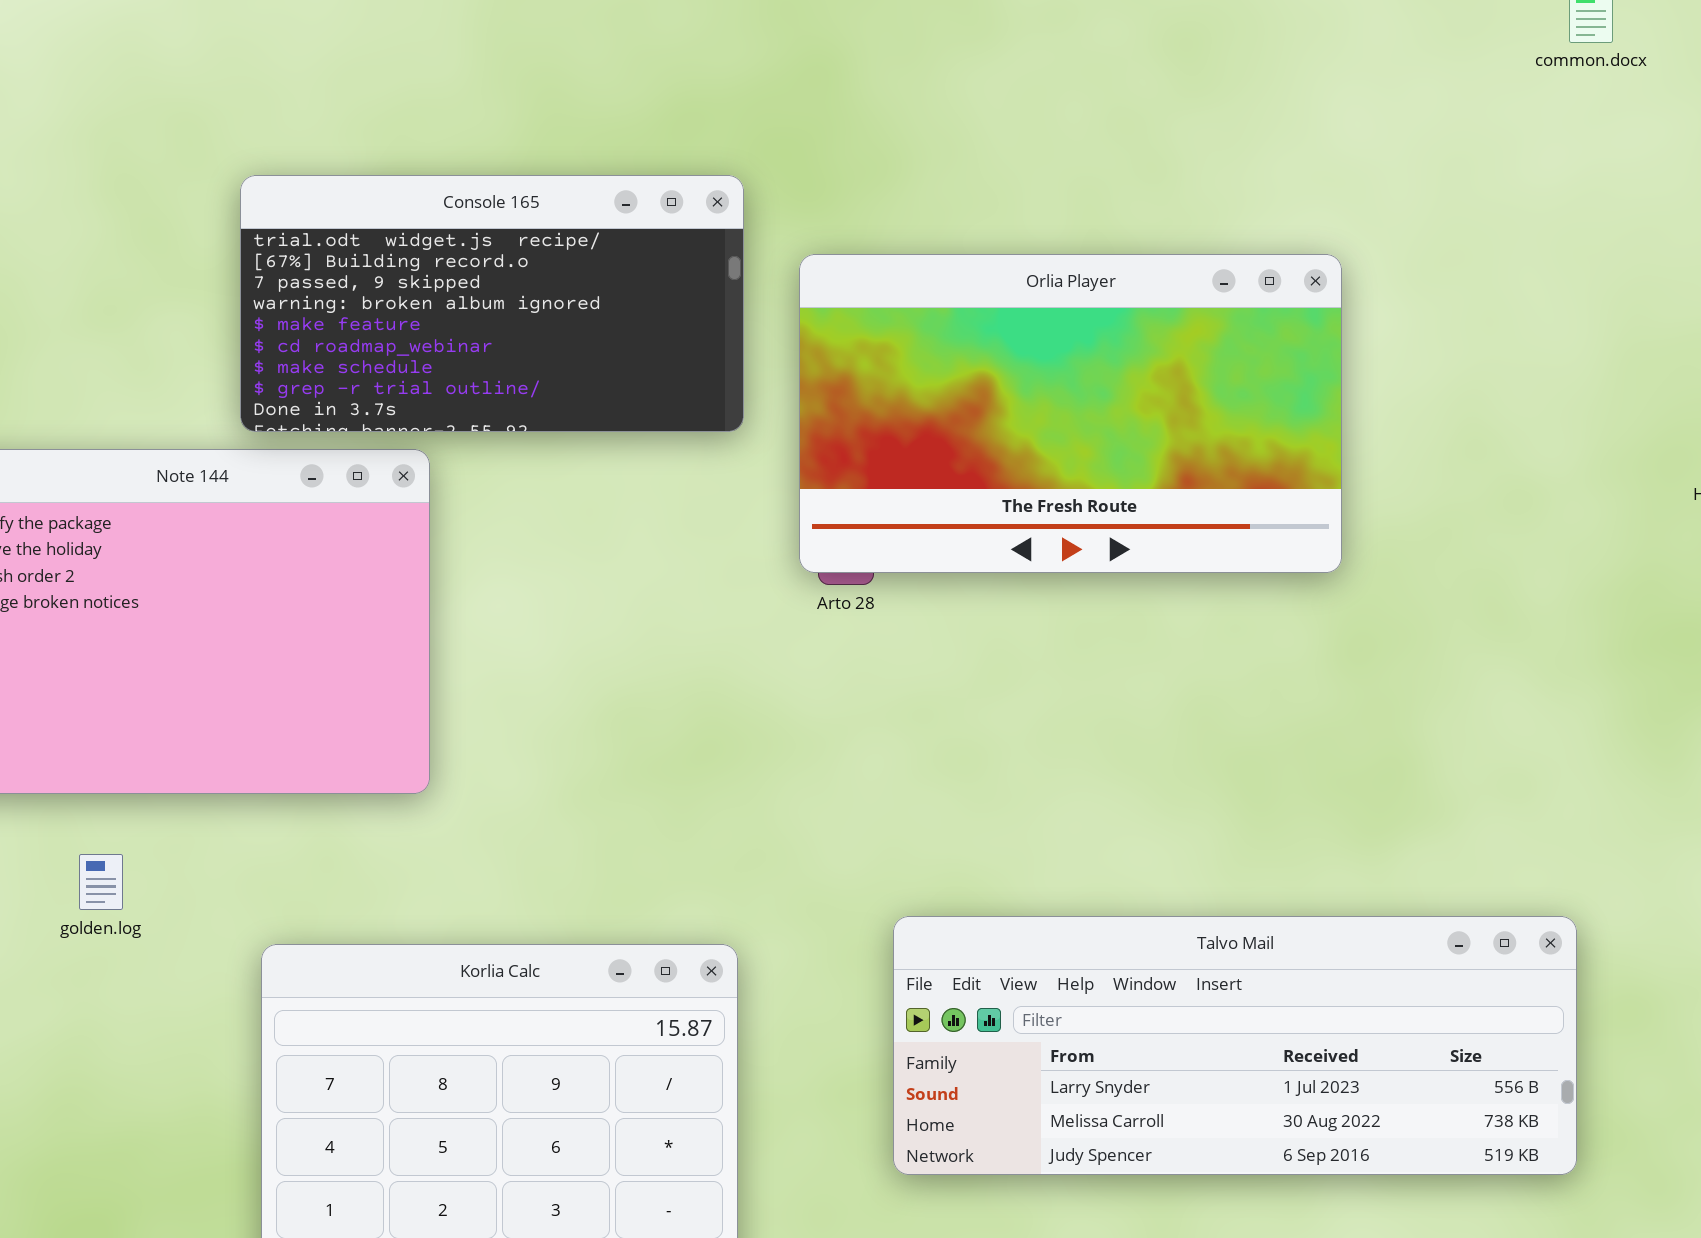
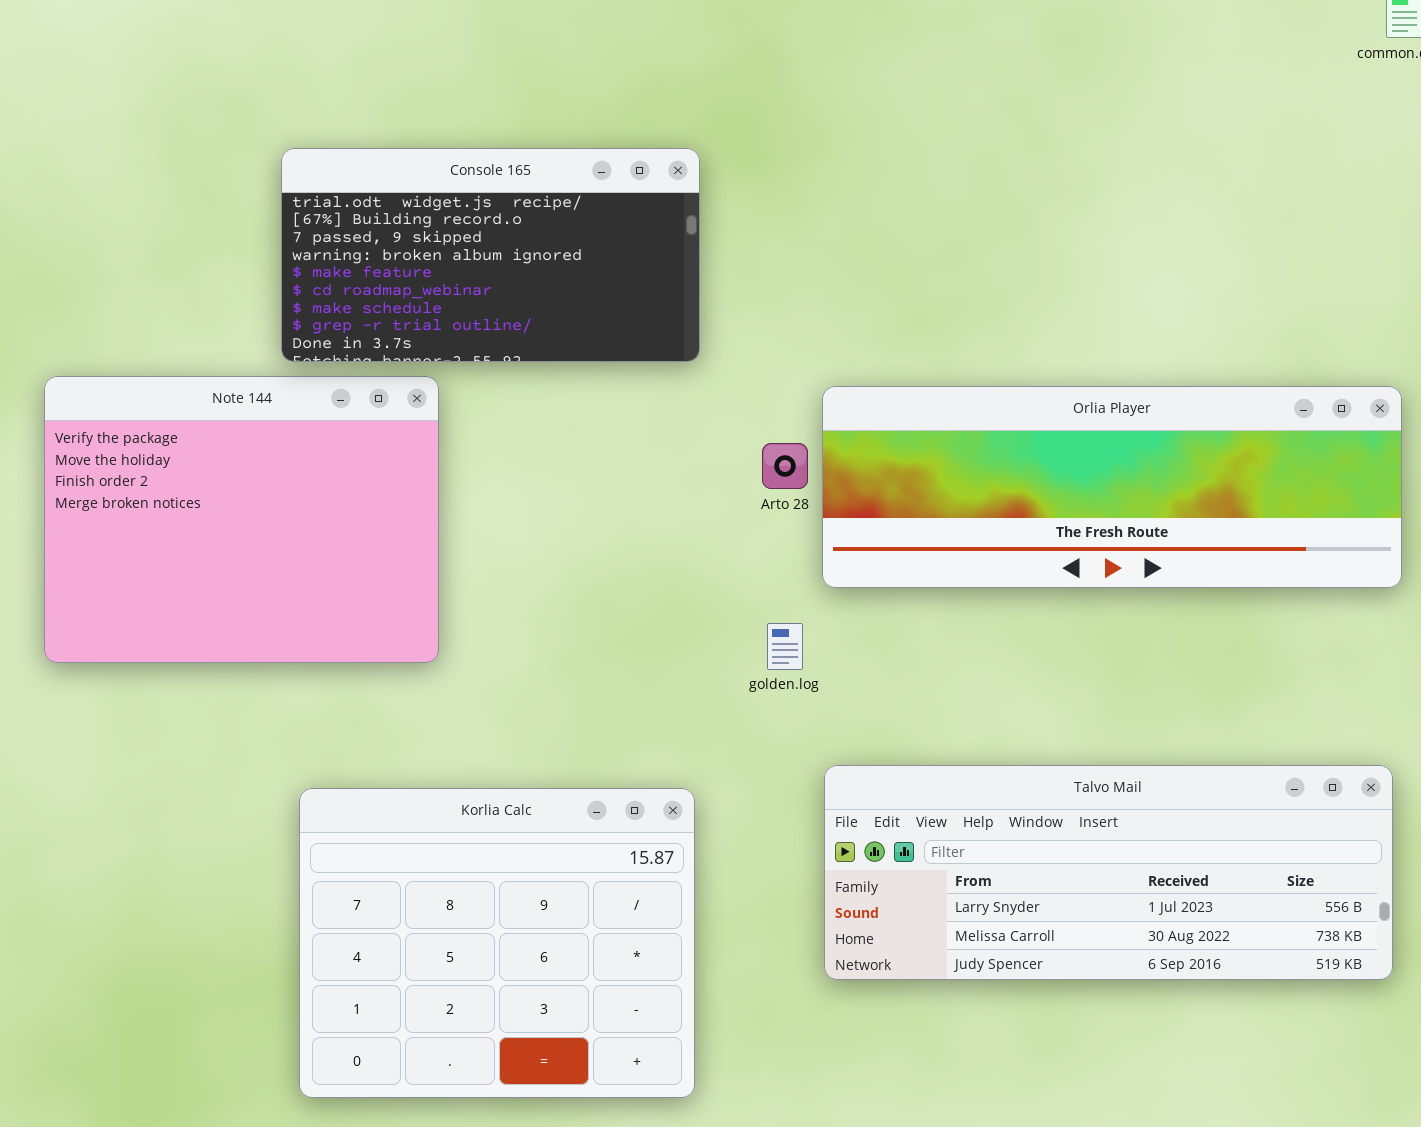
Orlia Player: [799,254,1342,573] -> [822,386,1402,588], moved, resized
golden.log: [79,854,123,910] -> [767,623,803,670], moved

